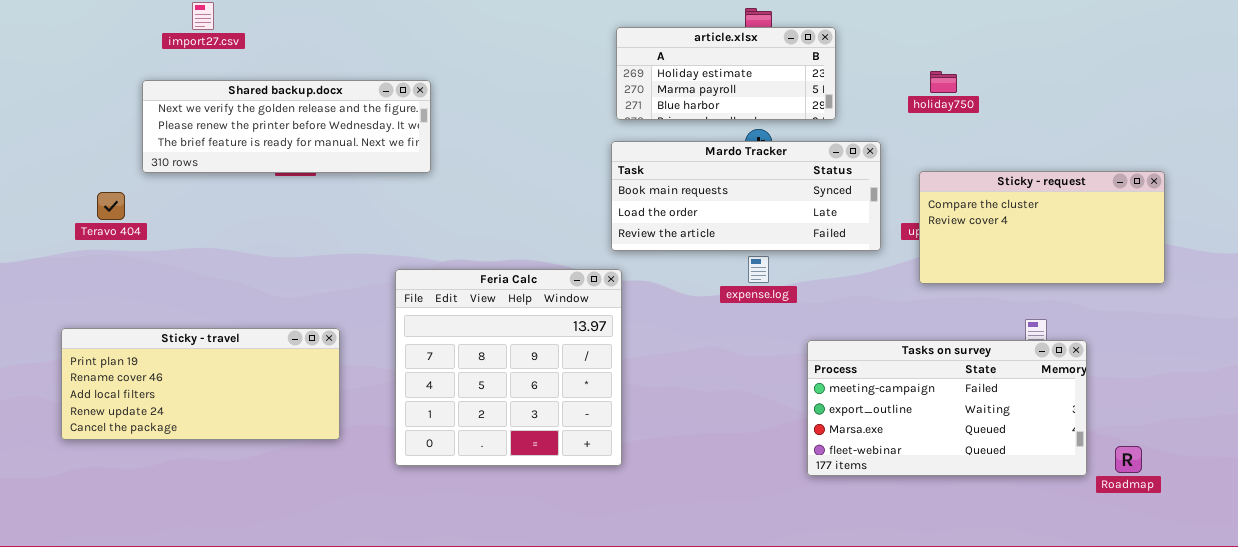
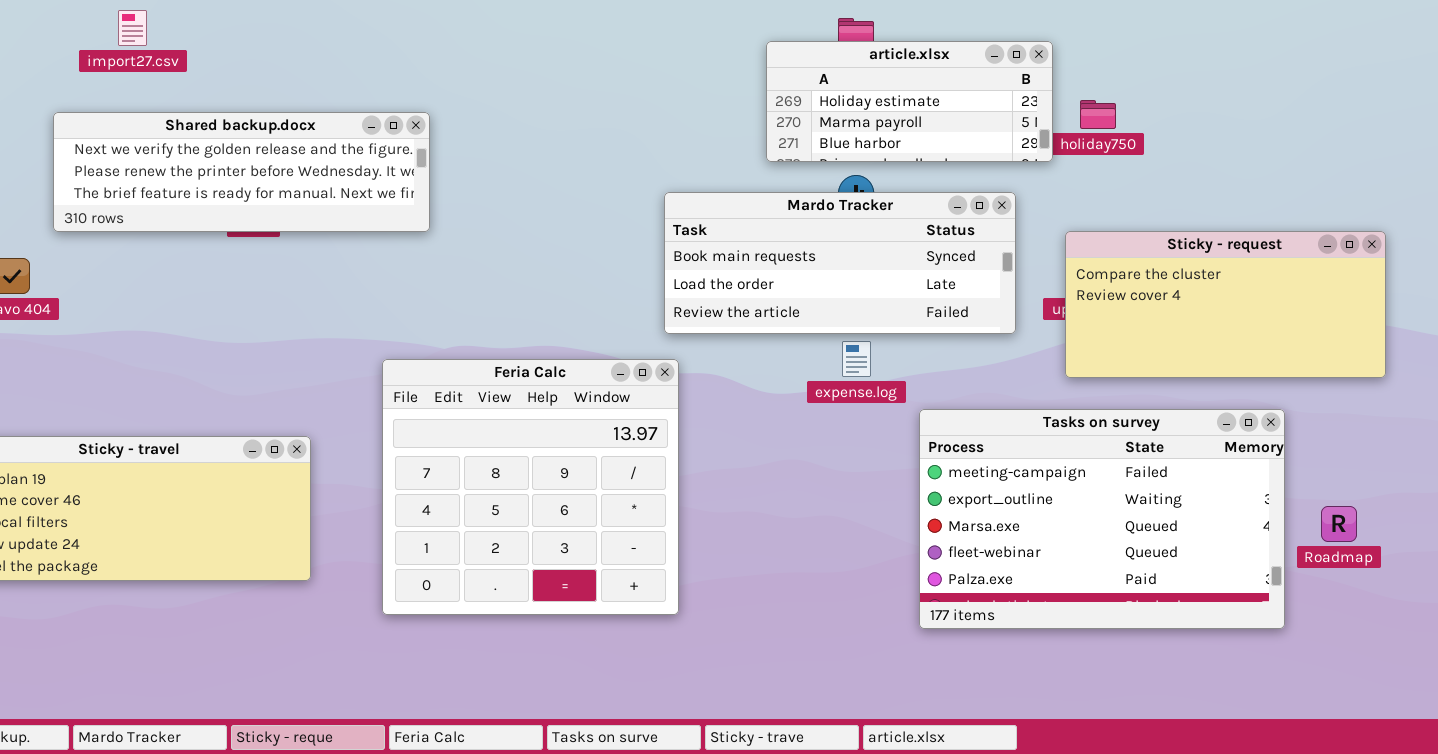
article.xlsx: [616,27,836,120] -> [766,41,1053,162], moved
Tasks on survey: [807,340,1087,476] -> [919,409,1285,629], resized
Roadmap: [1115,446,1142,473] -> [1321,506,1357,542], moved

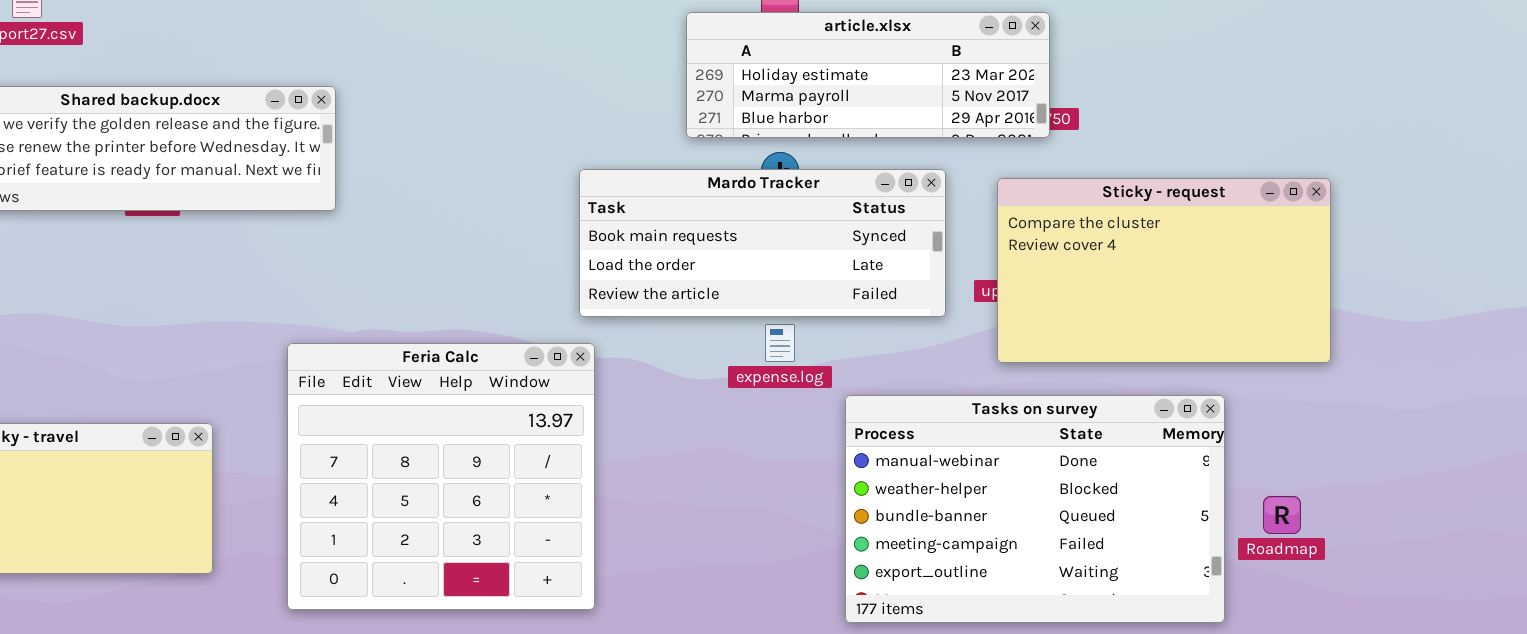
article.xlsx: [766,41,1053,162] -> [686,12,1050,138], resized
Sticky - request: [1065,231,1386,378] -> [997,178,1331,363], resized
Tasks on survey: [919,409,1285,629] -> [845,395,1225,623], scrolled up 3 rows

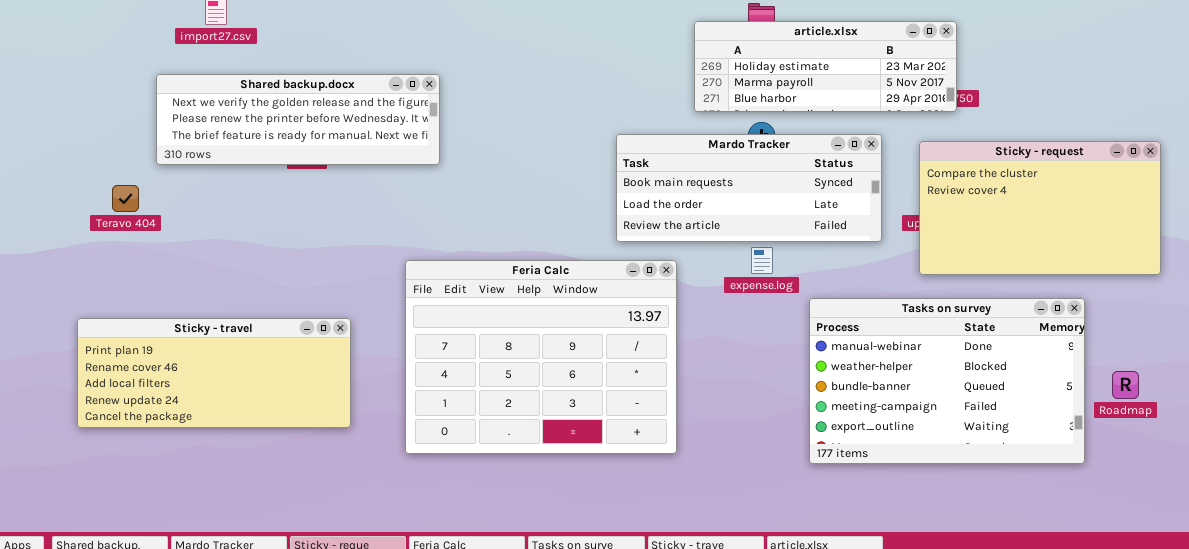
Feria Calc: [287,343,595,610] -> [405,260,677,454], resized

